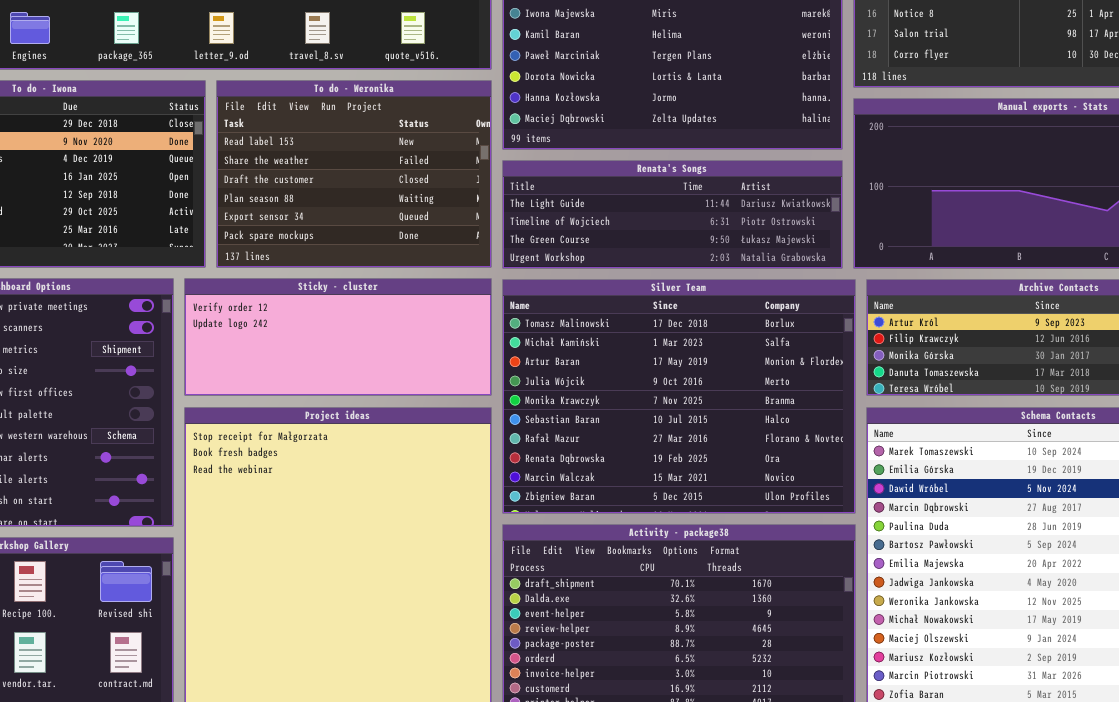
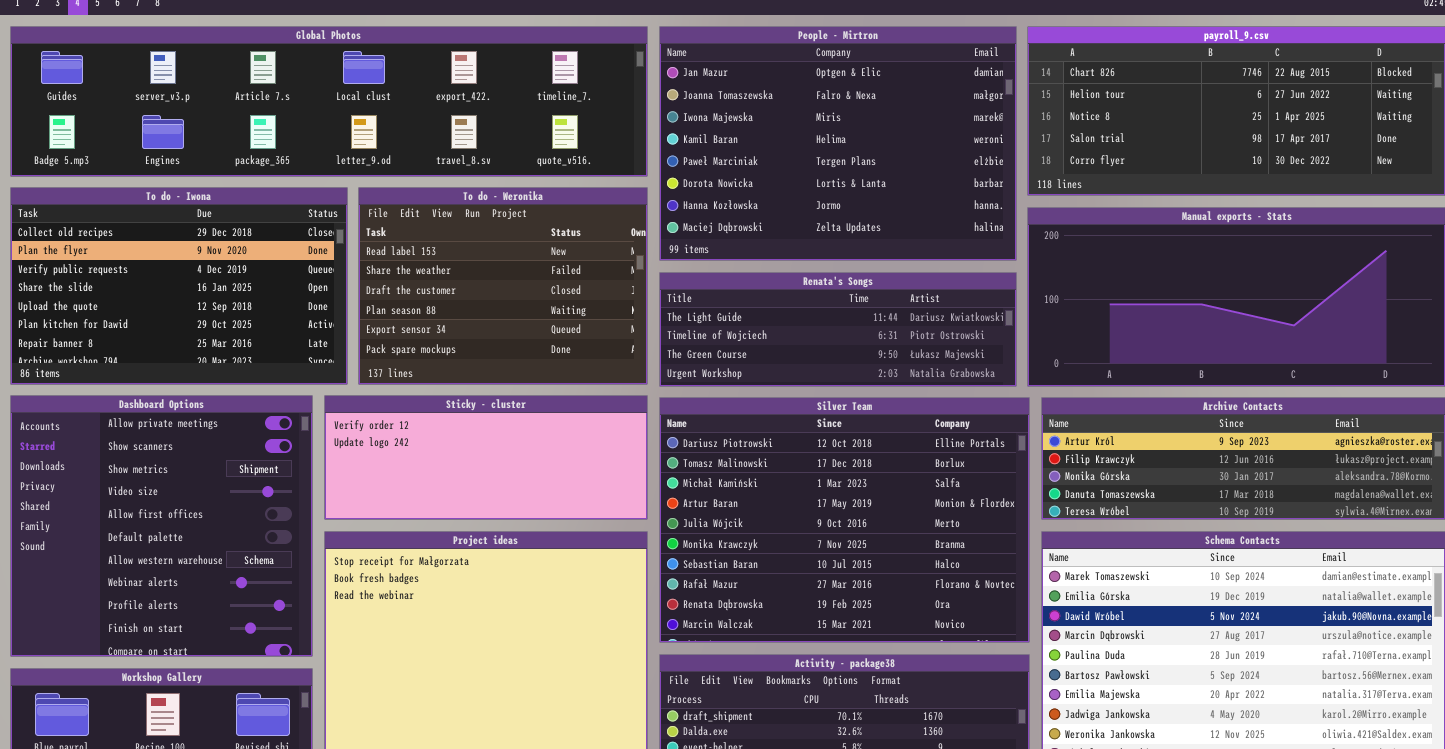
Silver Team: [502,279,856,514] -> [659,397,1030,643], scrolled up 1 row

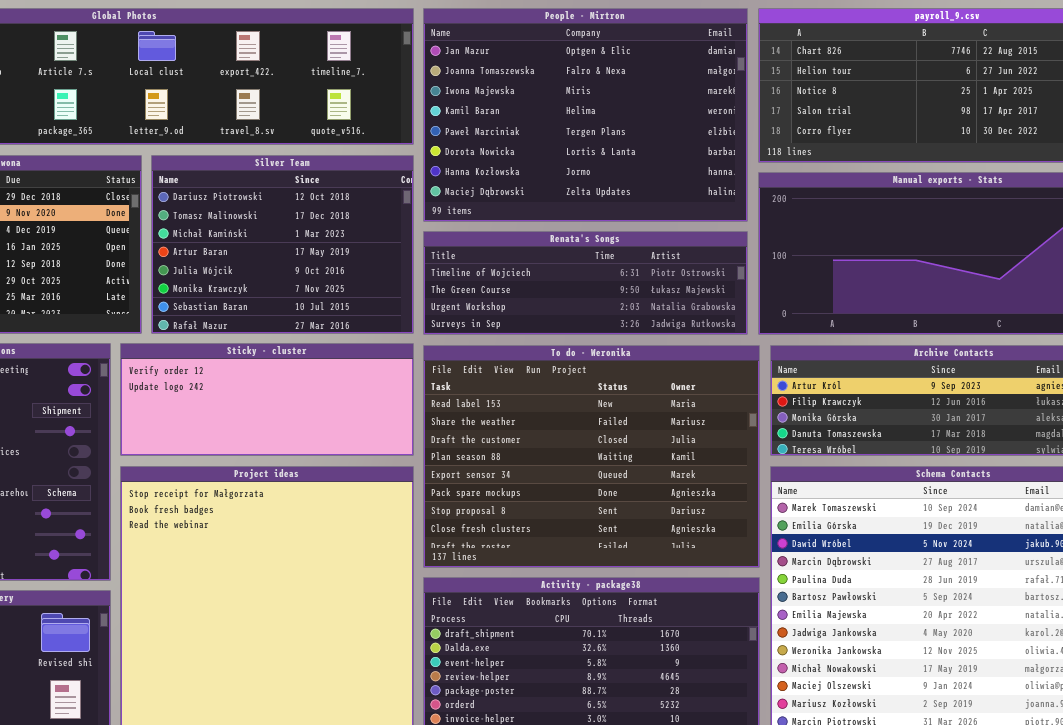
To do - Weronika: [358,187,648,385] -> [423,345,760,568], moved, resized
Renata's Songs: [659,272,1017,387] -> [423,231,748,335], scrolled down 1 row
Silver Team: [659,397,1030,643] -> [151,155,414,334], moved, resized

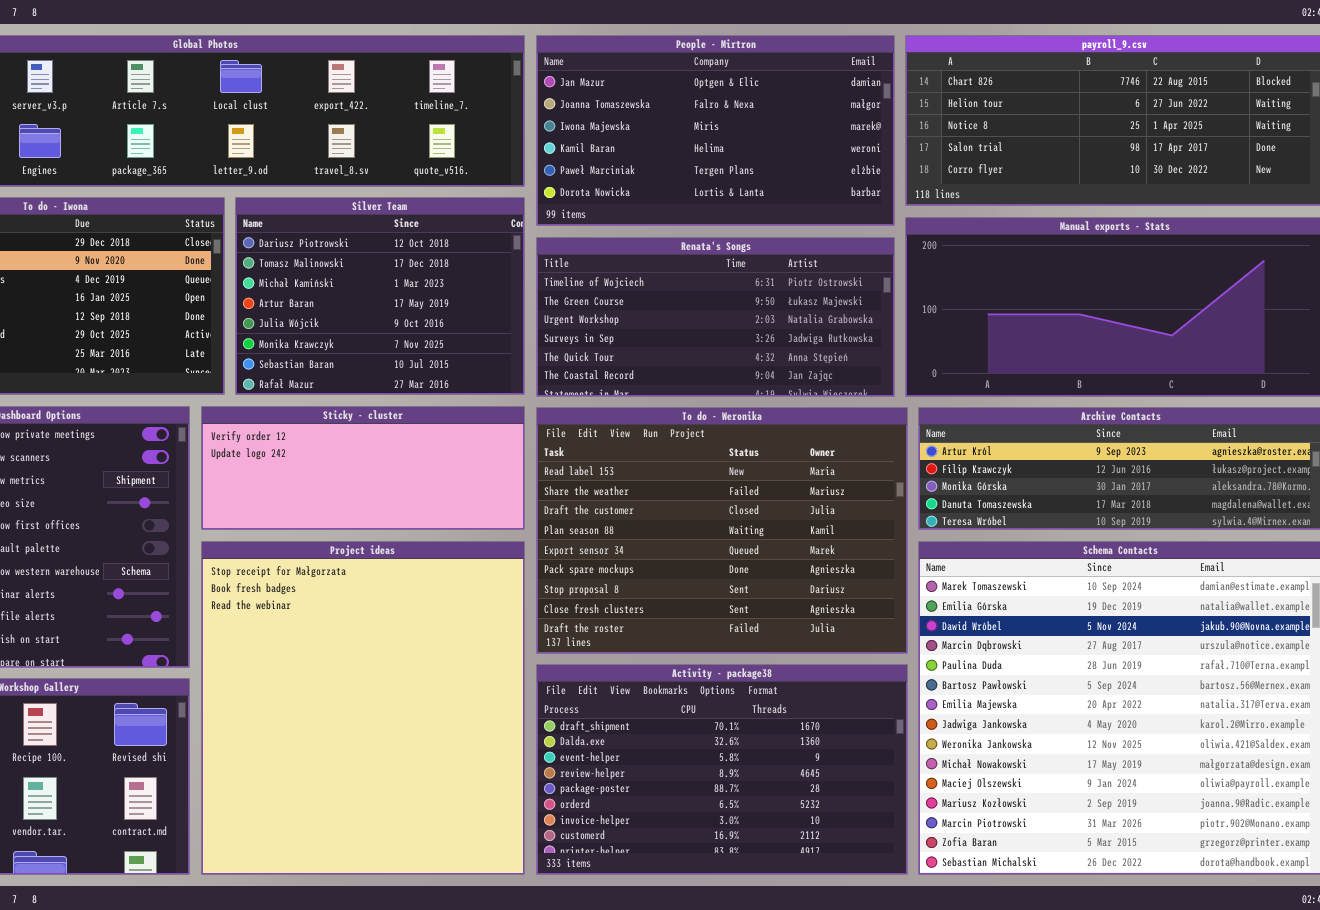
People - Mirtron: [423,8,748,222] -> [536,35,895,226], resized
Renata's Songs: [423,231,748,335] -> [536,237,895,397], resized

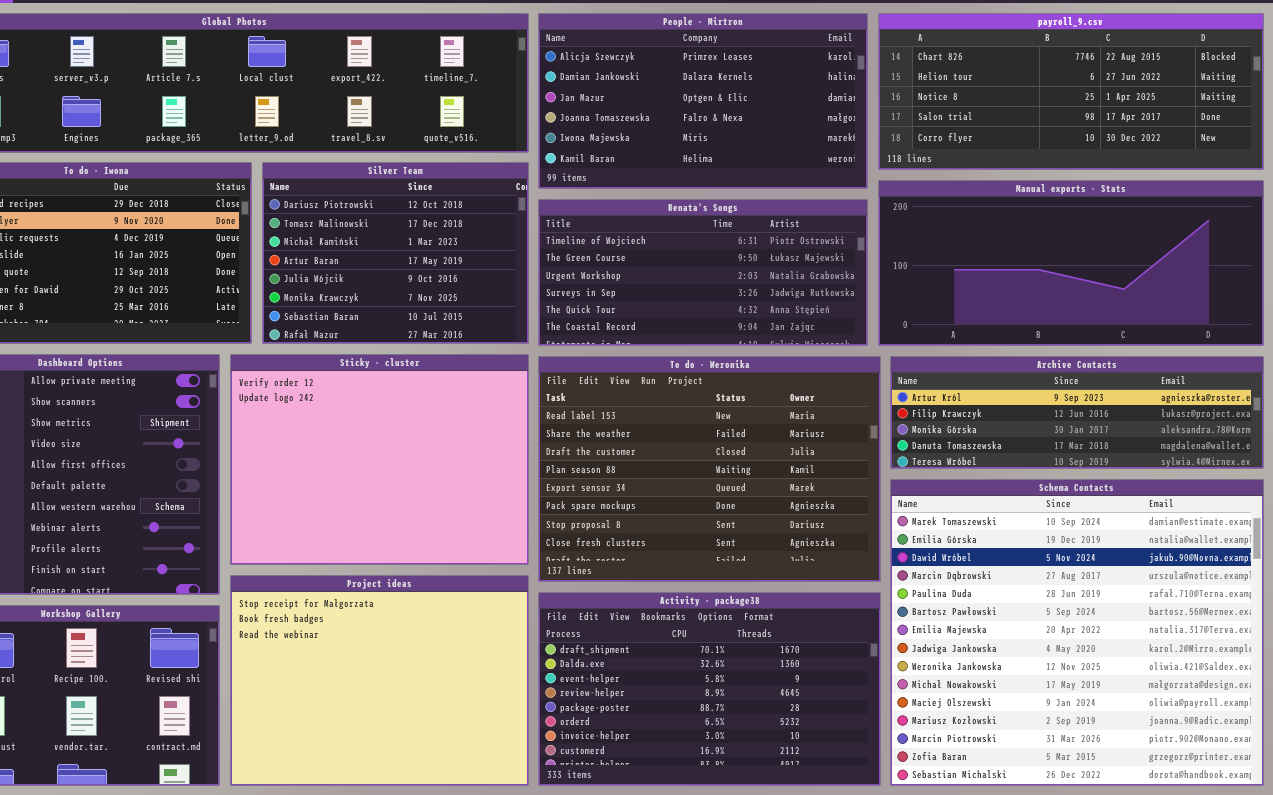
People - Mirtron: [536,35,895,226] -> [538,13,868,189], scrolled up 2 rows
Sticky - cluster: [201,406,525,530] -> [230,354,529,565], resized
Project ideas: [201,541,525,875] -> [230,575,529,786], resized

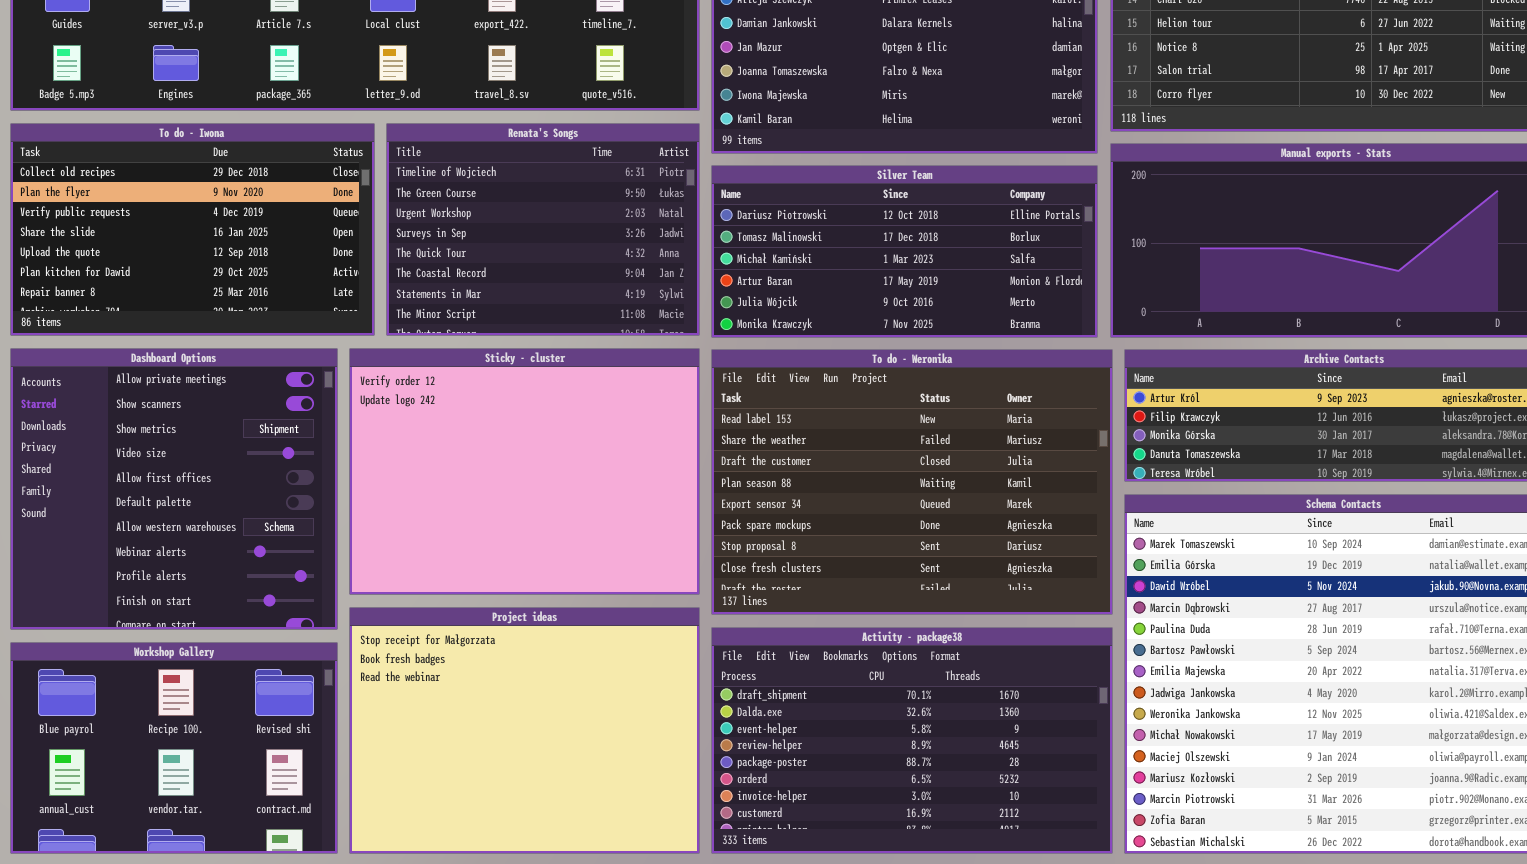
Silver Team: [262,162,529,344] -> [711,165,1098,338], moved, resized
Renata's Songs: [538,199,868,346] -> [386,123,700,336], moved, resized

